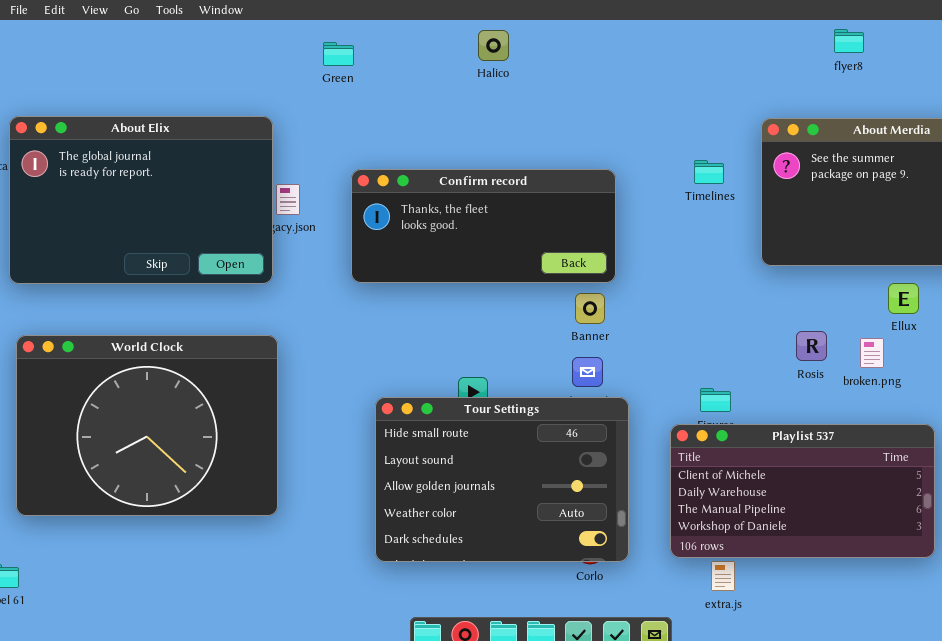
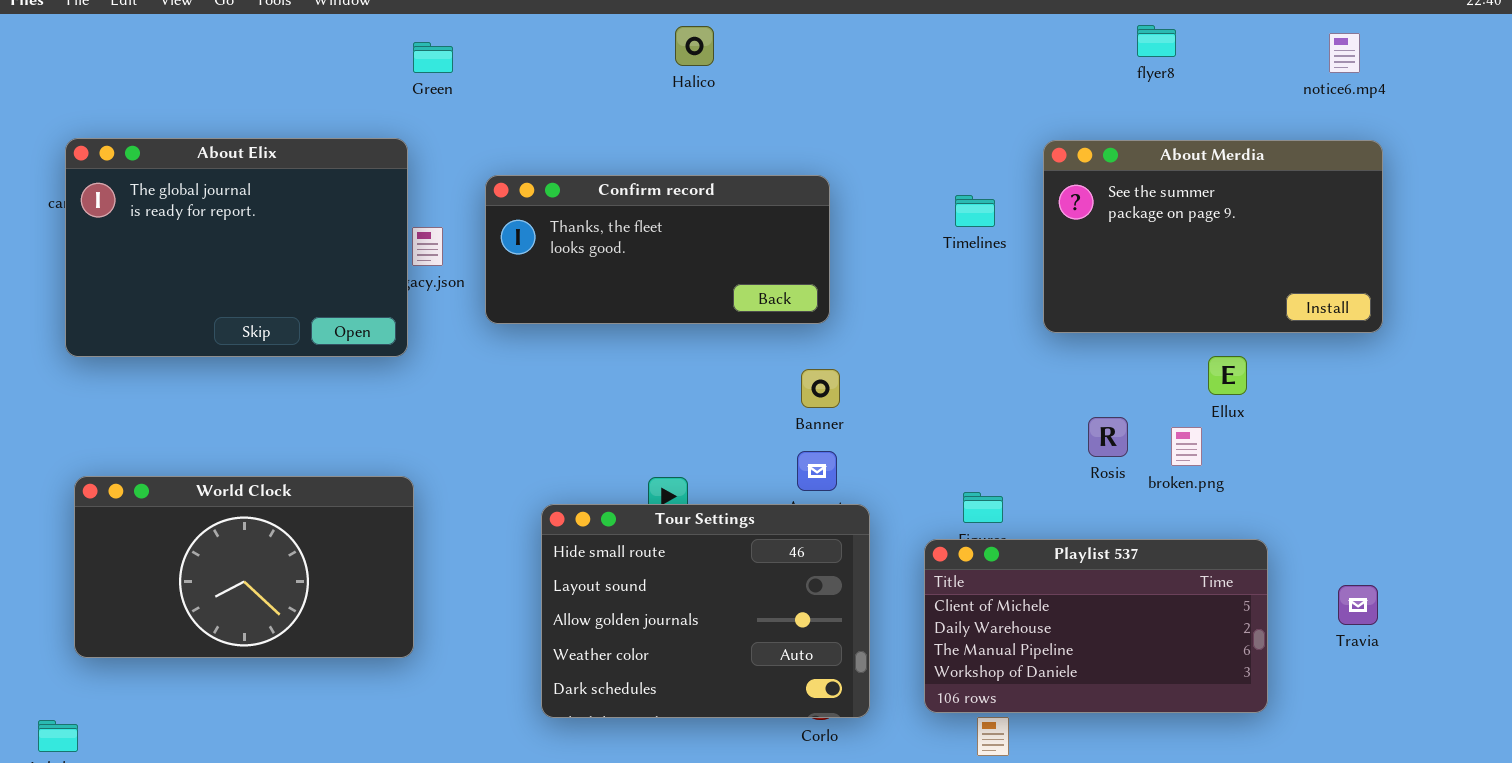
Green: [323,42,354,66] -> [413,42,453,73], moved
Confirm record: [351,169,616,283] -> [485,175,830,324], moved
World Clock: [16,335,278,516] -> [74,476,414,658], resized

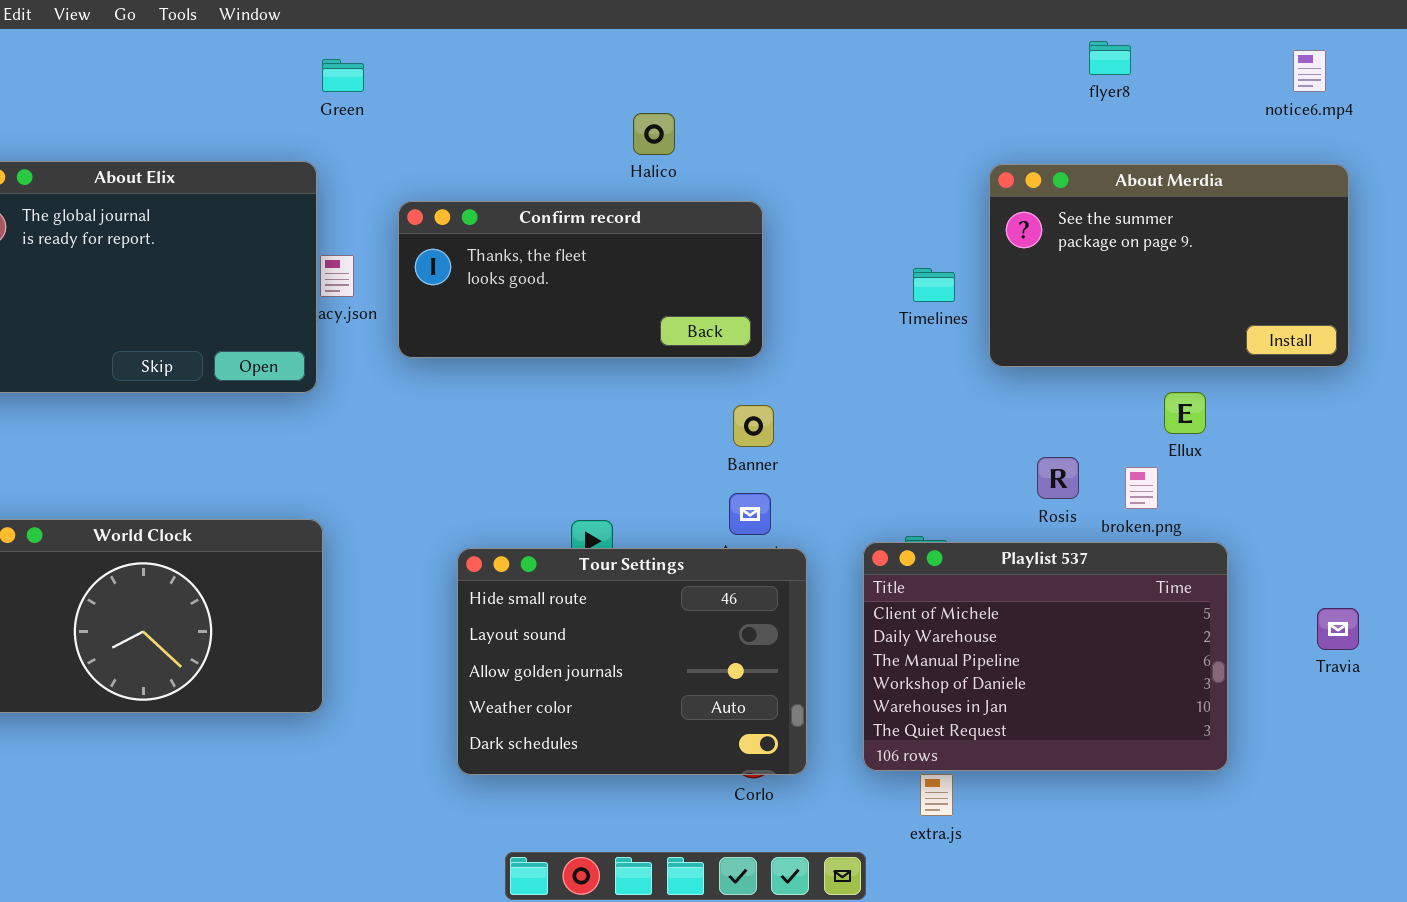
Halico: [675,26,714,66] -> [633,113,675,155], moved
Timelines: [955,195,995,227] -> [913,268,955,302], moved
Playlist 537: [924,539,1268,713] -> [863,542,1228,771], resized
Travia: [1338,585,1378,625] -> [1317,608,1359,650], moved

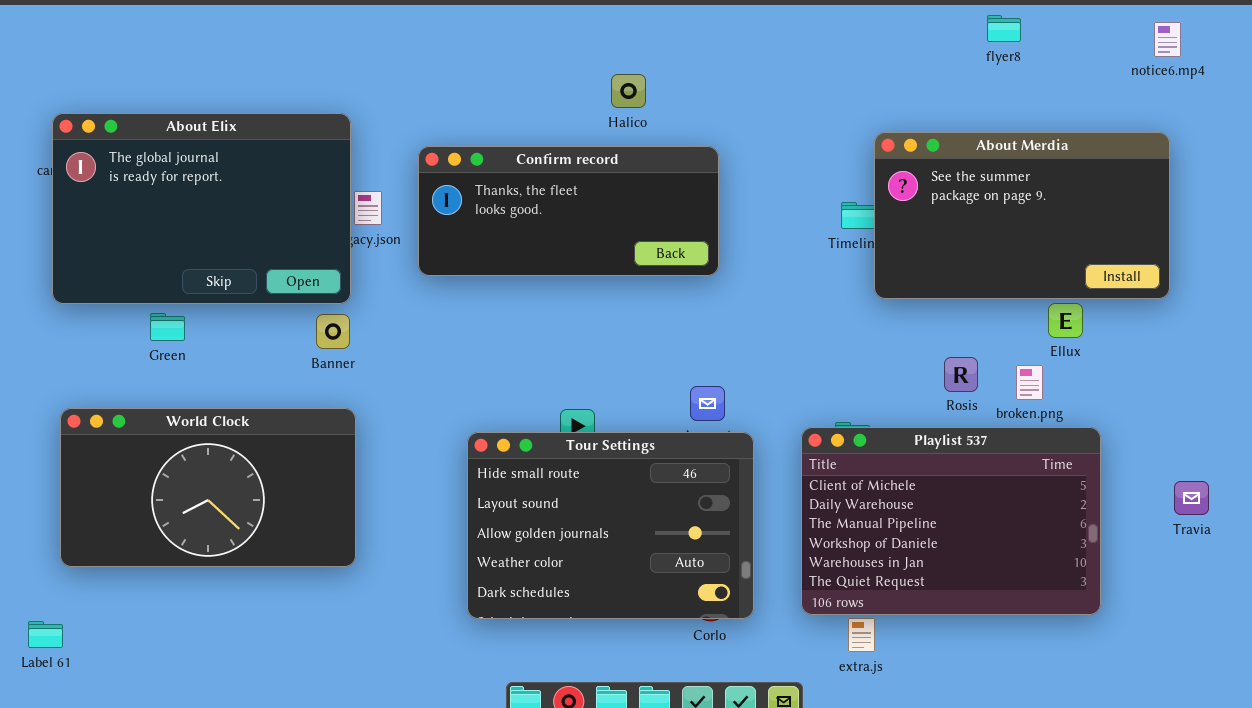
Green: [322,59,364,92] -> [150,313,185,341], moved
About Merdia: [989,164,1349,367] -> [874,132,1170,299], moved
Banner: [733,405,774,447] -> [316,314,350,349], moved

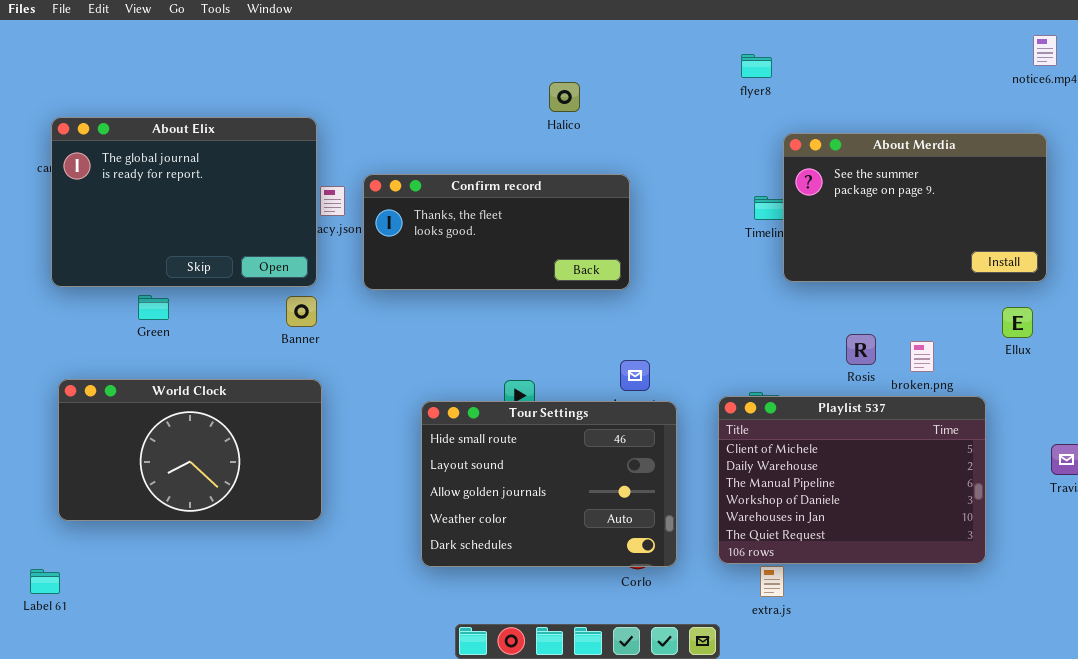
flyer8: [987,15,1021,42] -> [741,54,772,78], moved
Confirm record: [418,146,719,276] -> [363,174,630,290], moved
Ellux: [1048,303,1083,338] -> [1002,307,1033,338], moved

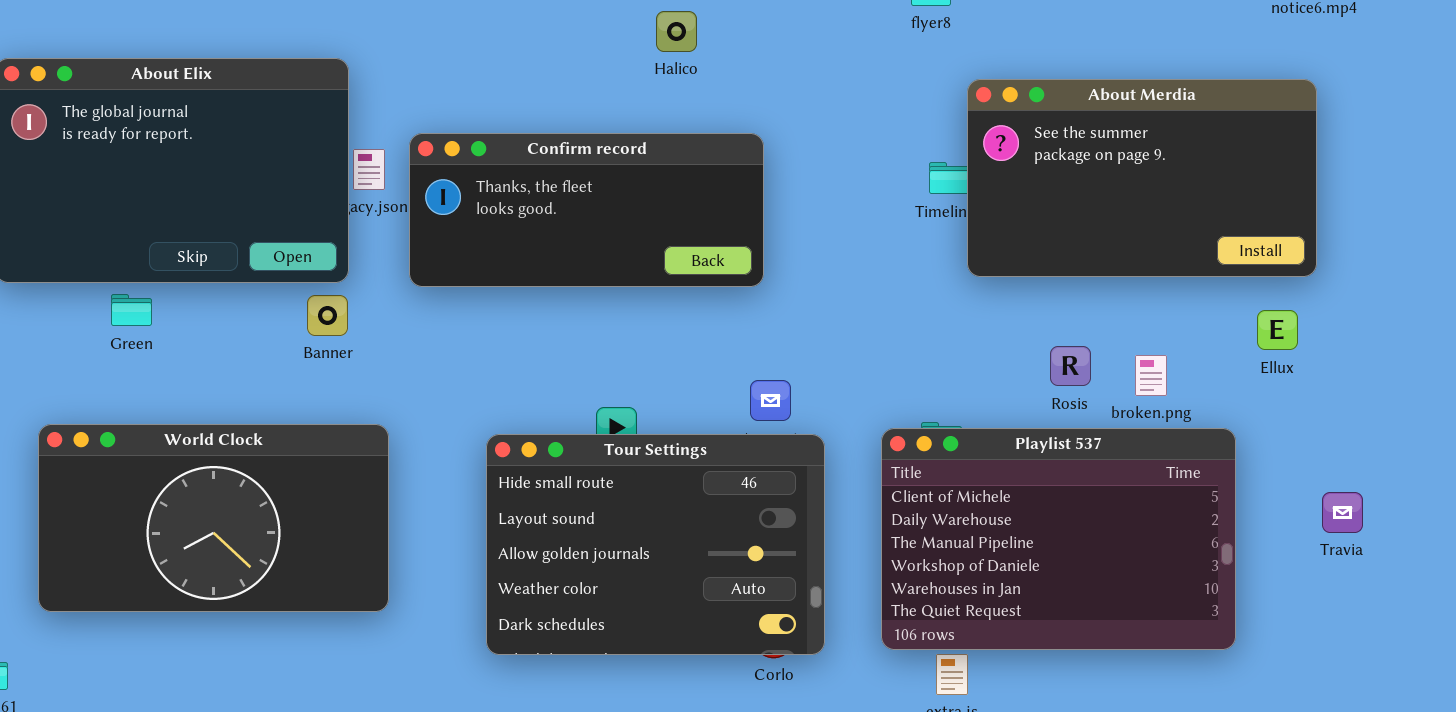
World Clock: [58,379,322,521] -> [38,424,389,612], moved

